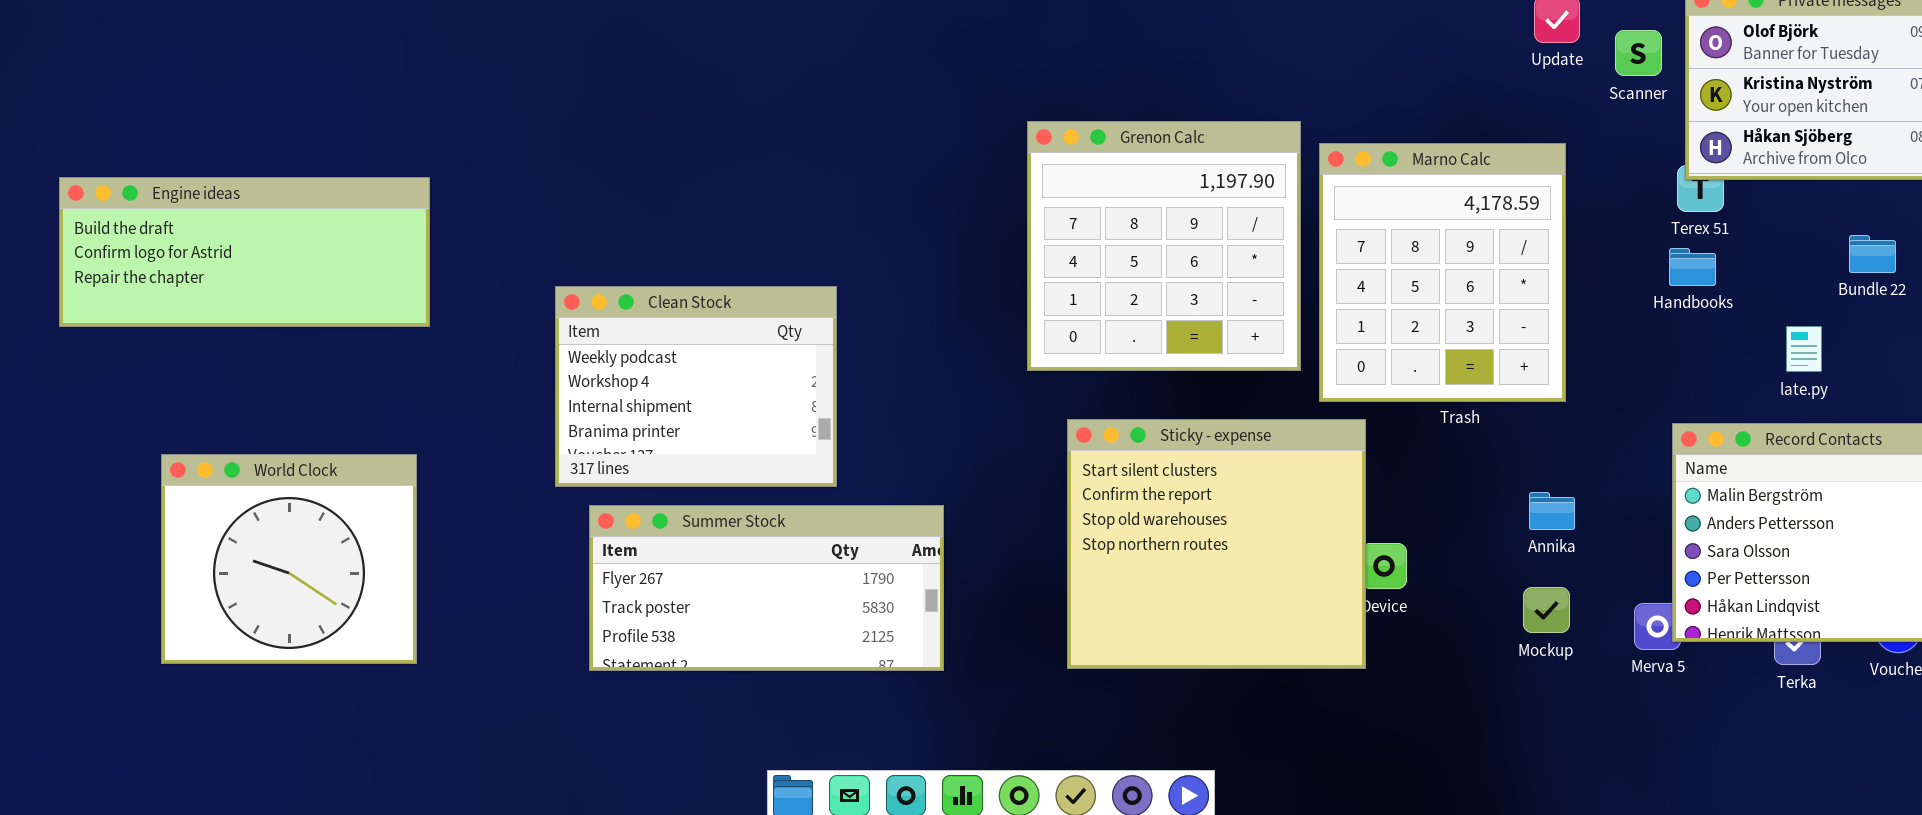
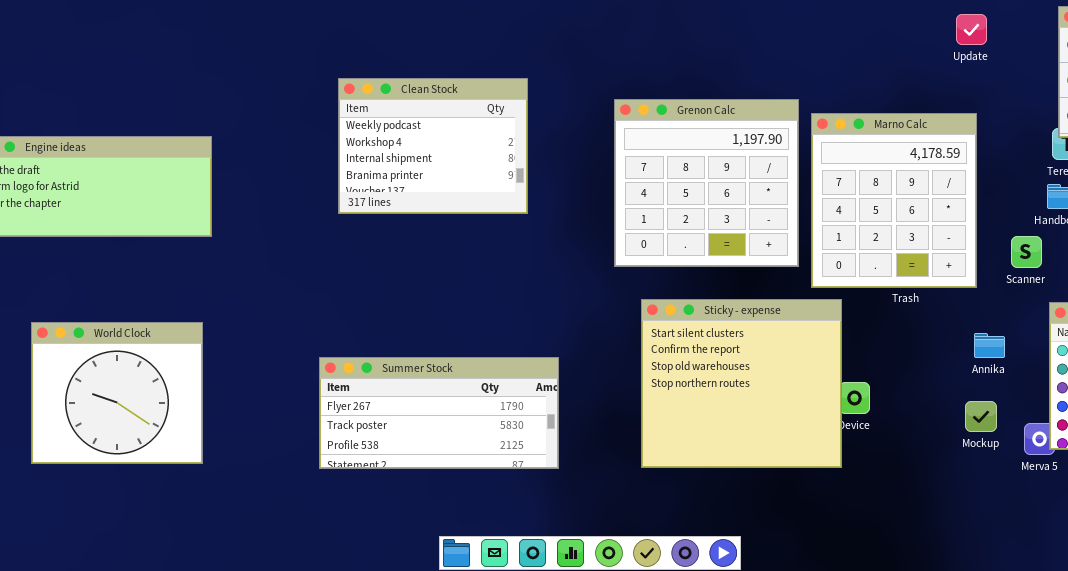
Scanner: [1615,30,1662,76] -> [1011,236,1042,268], moved
Clean Stock: [555,286,837,487] -> [338,78,528,214], moved
Annika: [1529,492,1575,530] -> [974,333,1005,358], moved
Mockup: [1523,587,1570,633] -> [965,401,997,432], moved

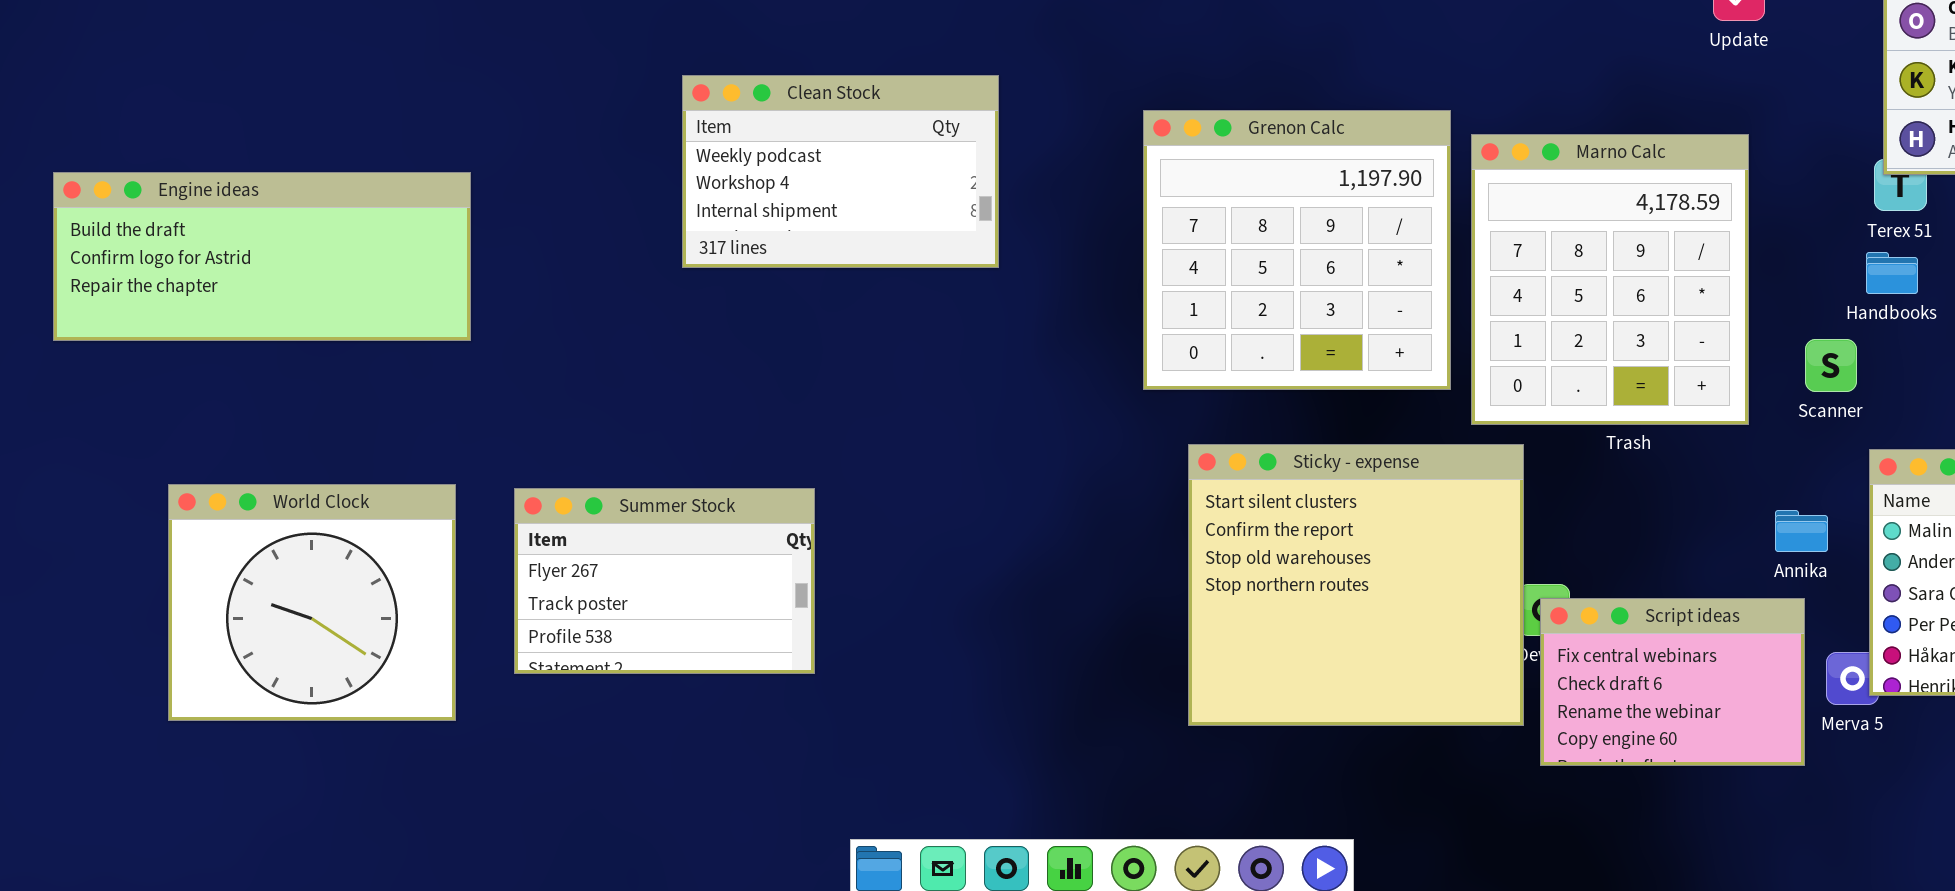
Clean Stock: [338,78,528,214] -> [682,75,999,268], resized
Annika: [974,333,1005,358] -> [1775,510,1828,552], moved
Summer Stock: [319,357,559,469] -> [514,488,815,674], moved, resized
Script ideas: none -> [1540,598,1805,766], opened

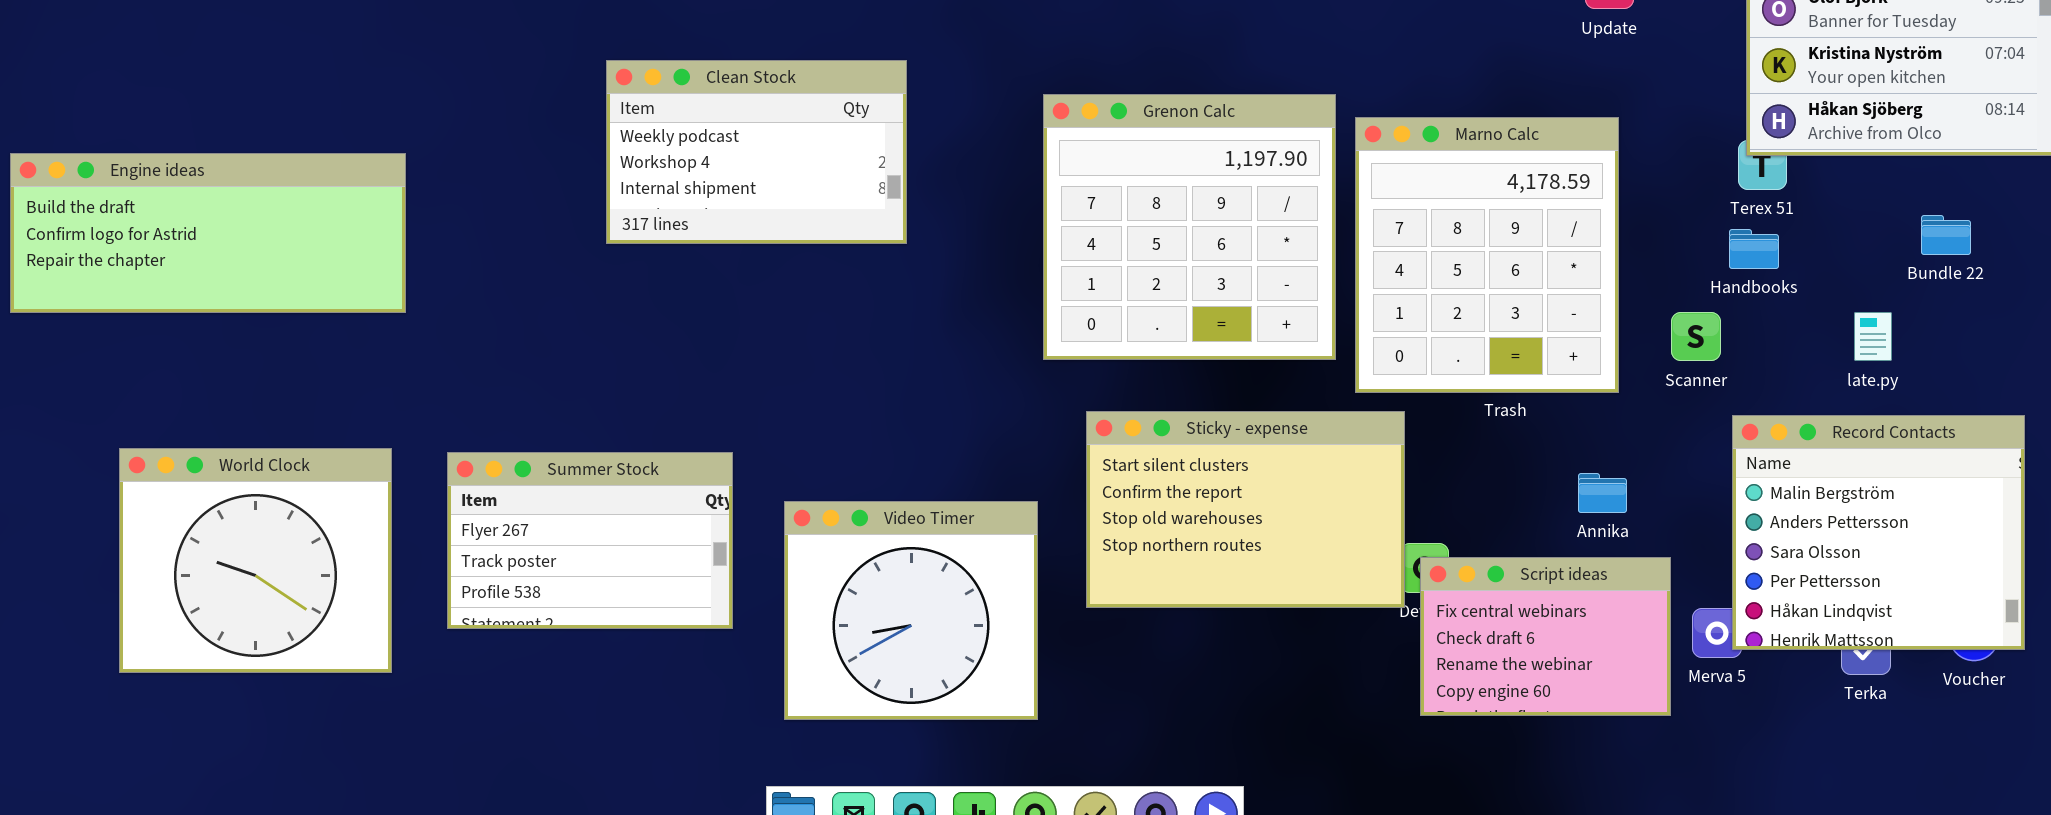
Sticky - expense: [1188,444,1524,726] -> [1086,411,1405,608], resized
Annika: [1775,510,1828,552] -> [1578,473,1627,513], moved
Video Timer: none -> [784,501,1038,720], opened

